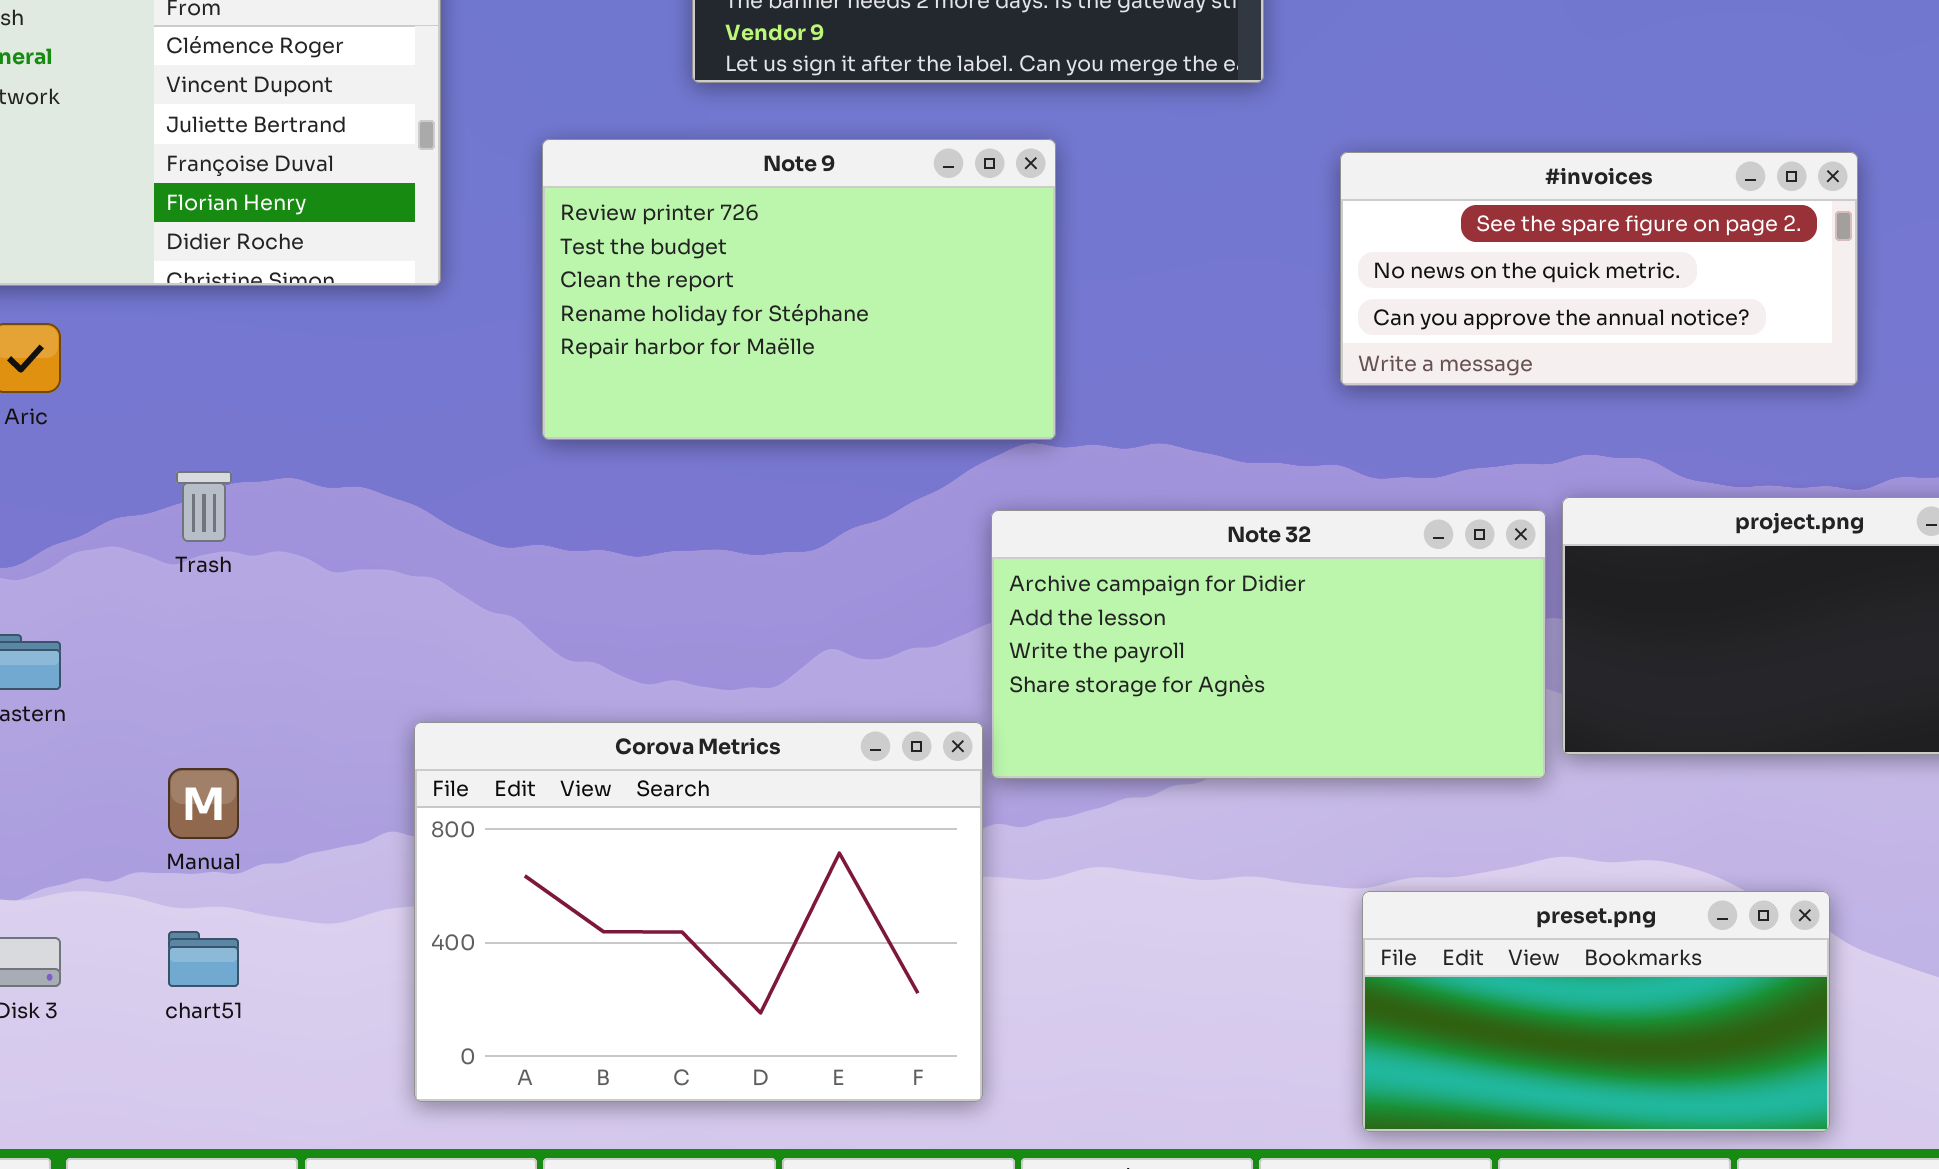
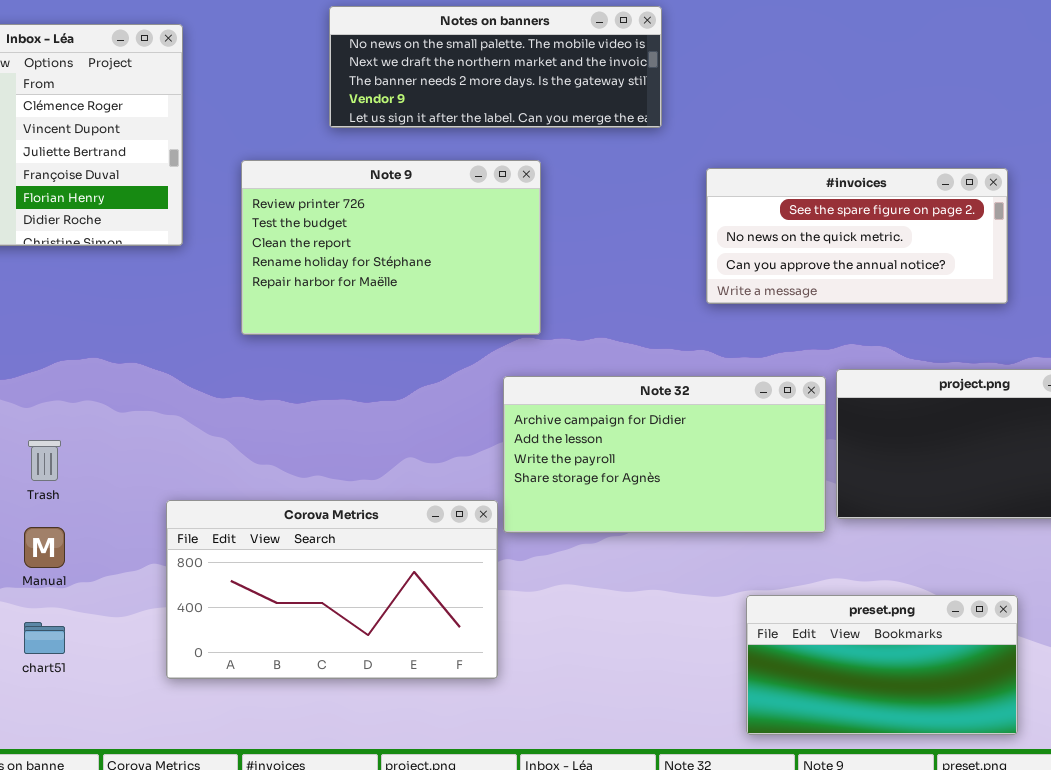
Trash: [176,471,232,542] -> [28,440,61,481], moved
Corova Metrics: [414,722,983,1102] -> [166,500,498,679], resized
preset.png: [1362,891,1830,1132] -> [746,595,1018,735], moved

